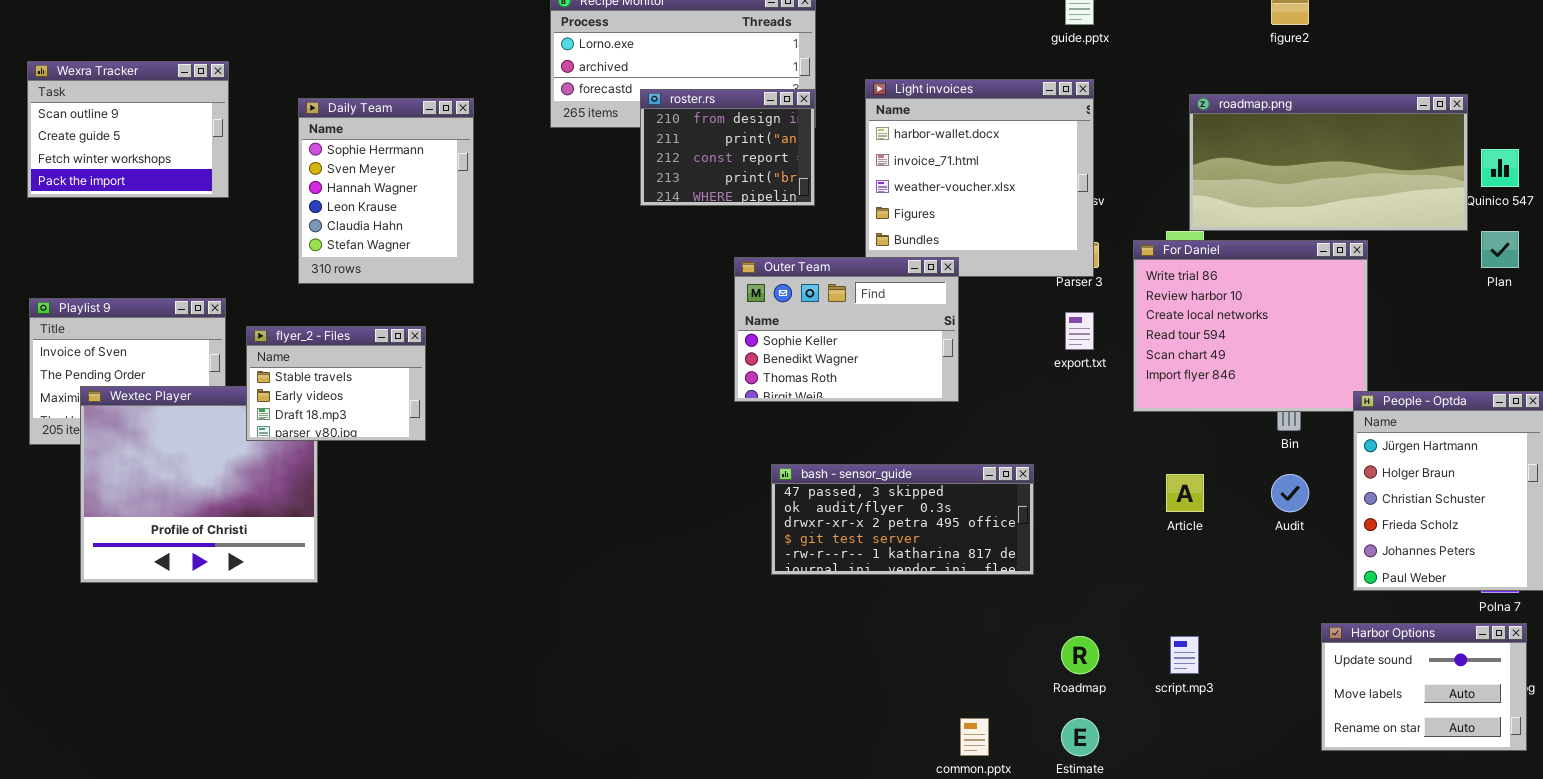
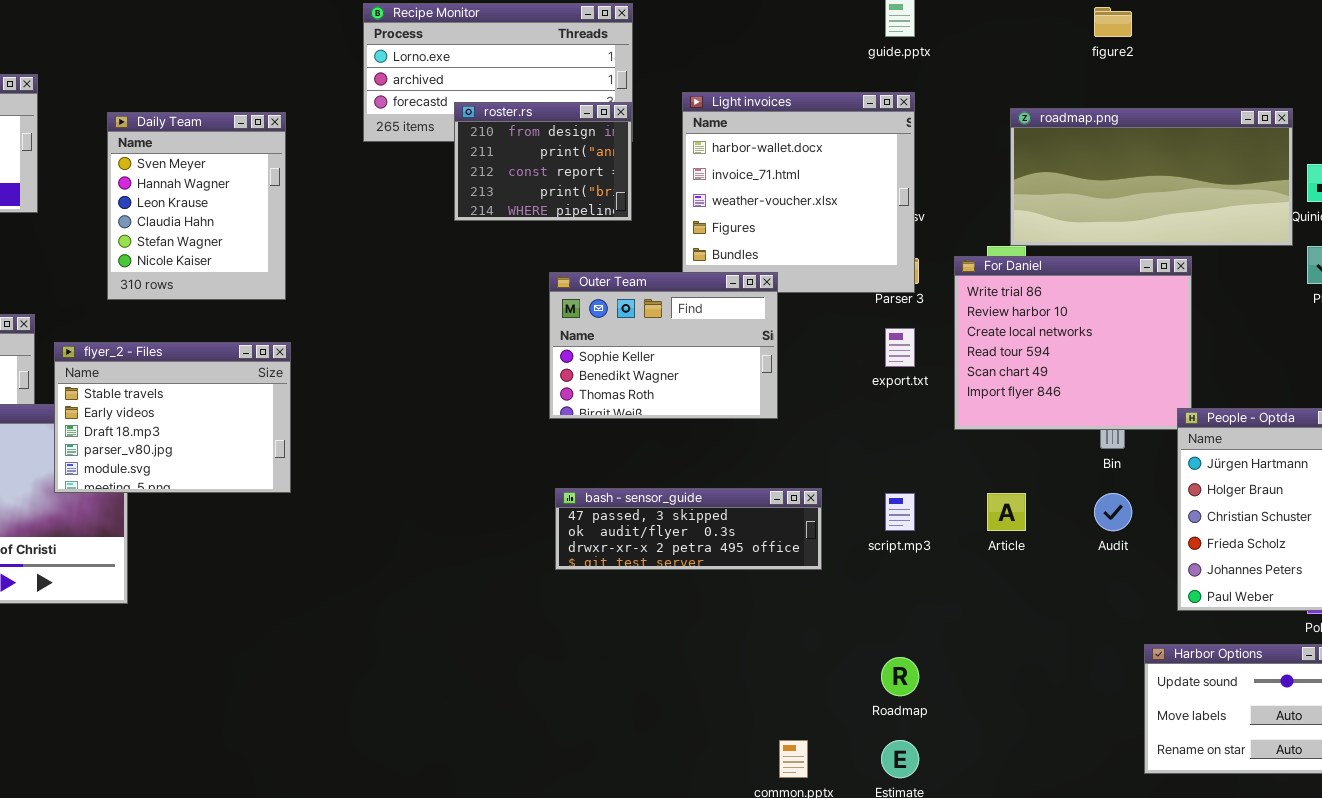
Daily Team: [298,98,474,284] -> [107,112,286,300], scrolled down 1 row
flyer_2 - Files: [246,326,426,441] -> [54,342,291,493], resized
bash - sensor_guide: [771,464,1034,575] -> [555,488,822,570], moved, resized
script.mp3: [1170,636,1199,674] -> [885,493,915,531], moved

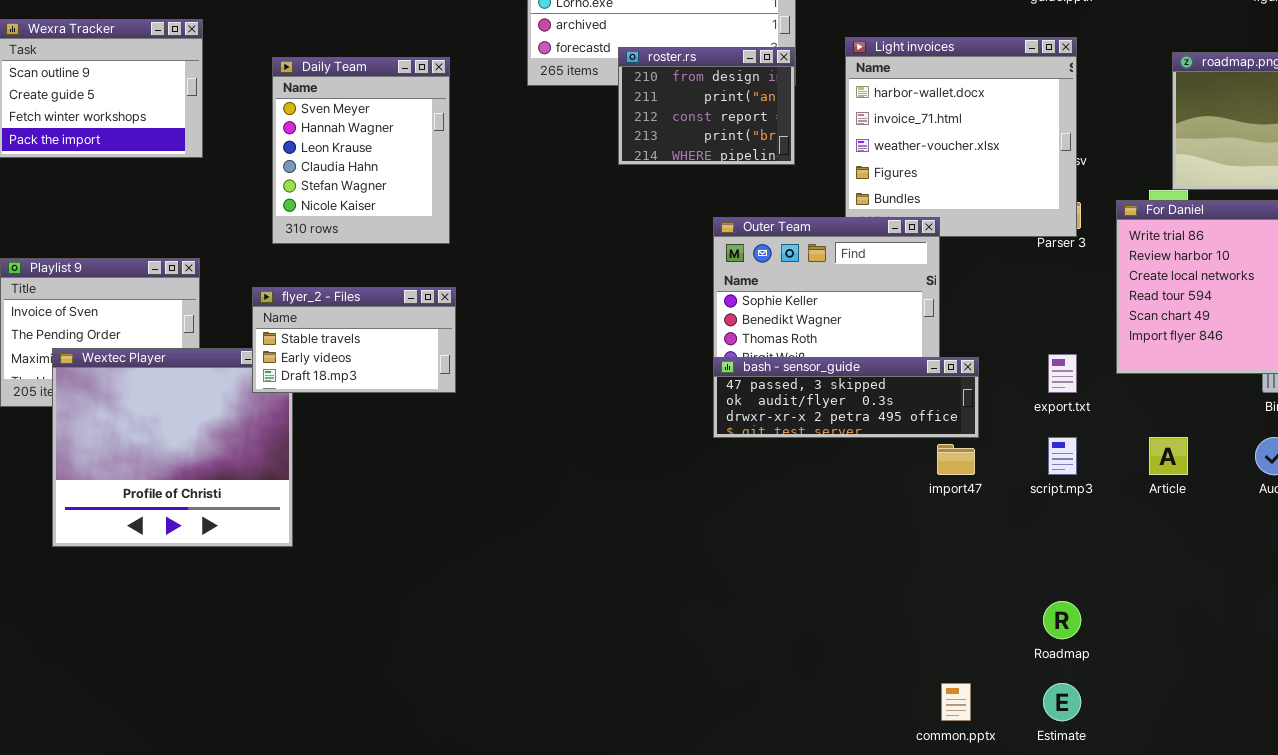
export.txt: [885,328,915,367] -> [1048,354,1077,393], moved
flyer_2 - Files: [54,342,291,493] -> [252,287,456,393], resized
bash - sensor_guide: [555,488,822,570] -> [713,357,979,438], moved

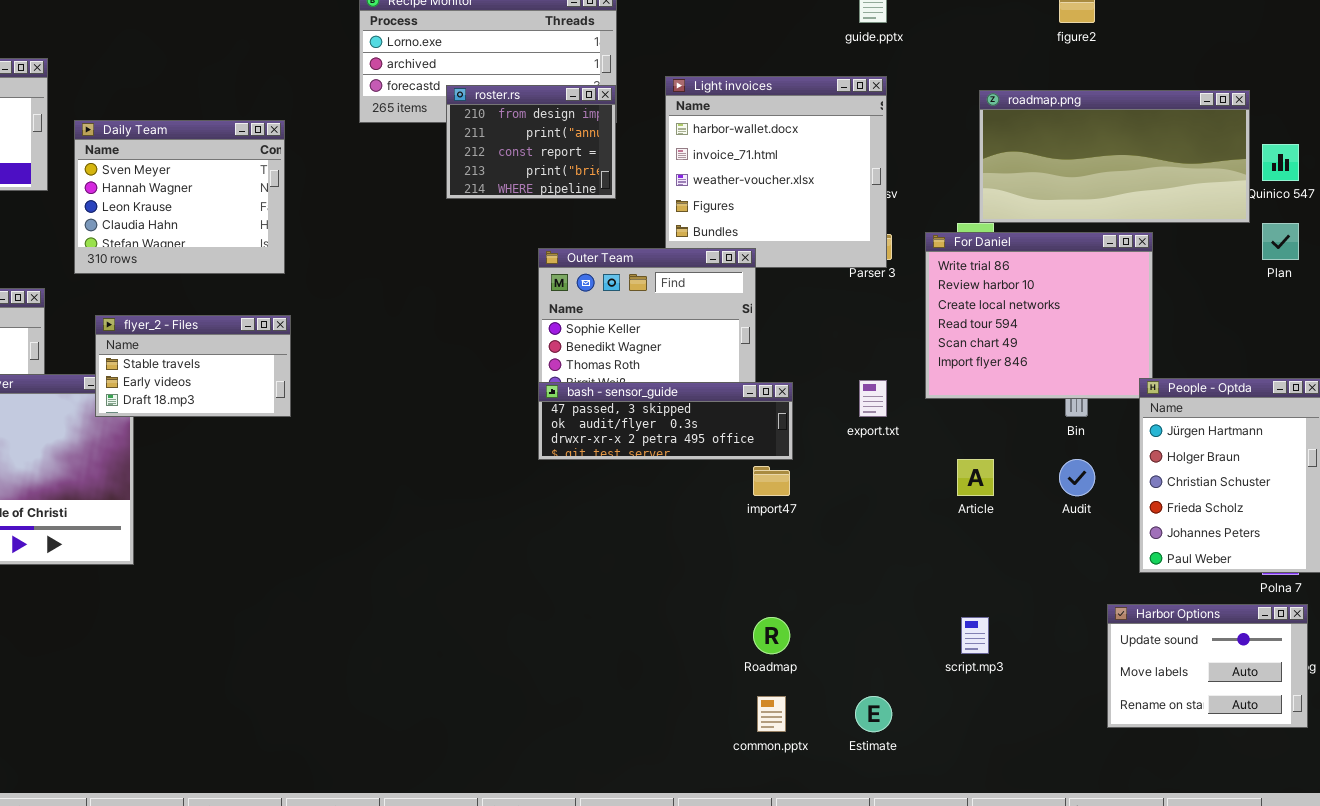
Daily Team: [272,57,450,244] -> [74,120,285,274], resized
script.mp3: [1048,437,1077,475] -> [961,617,989,654], moved
Roadmap: [1043,601,1081,639] -> [753,617,790,654], moved

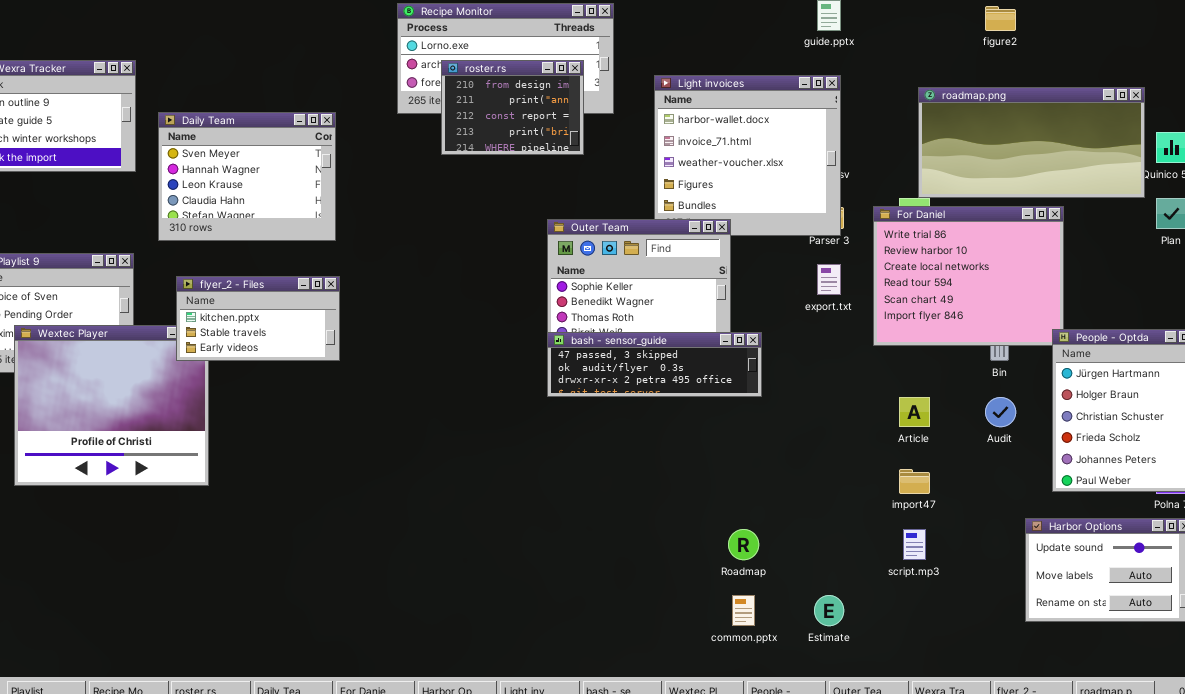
roster.rs: [446,85,616,199] -> [441,60,584,155], moved
flyer_2 - Files: [95,315,291,417] -> [176,276,340,361], scrolled up 1 row
export.txt: [859,380,887,417] -> [817,264,841,295], moved
import47: [753,466,790,496] -> [899,469,930,494], moved

